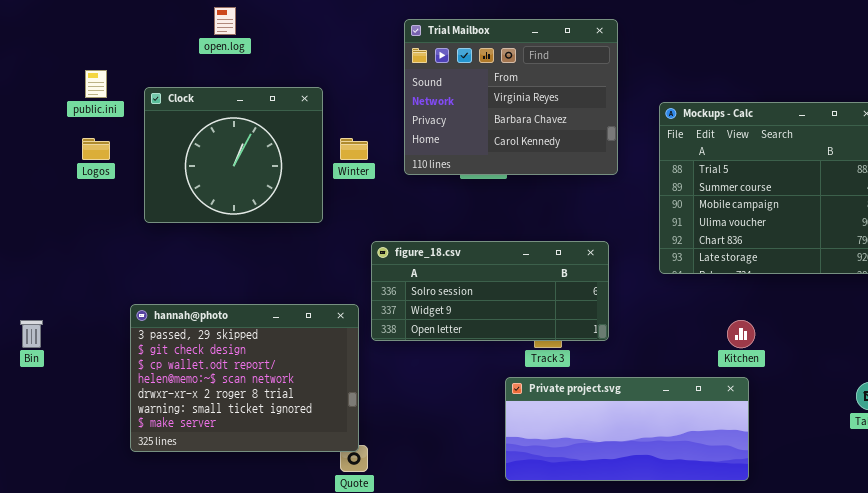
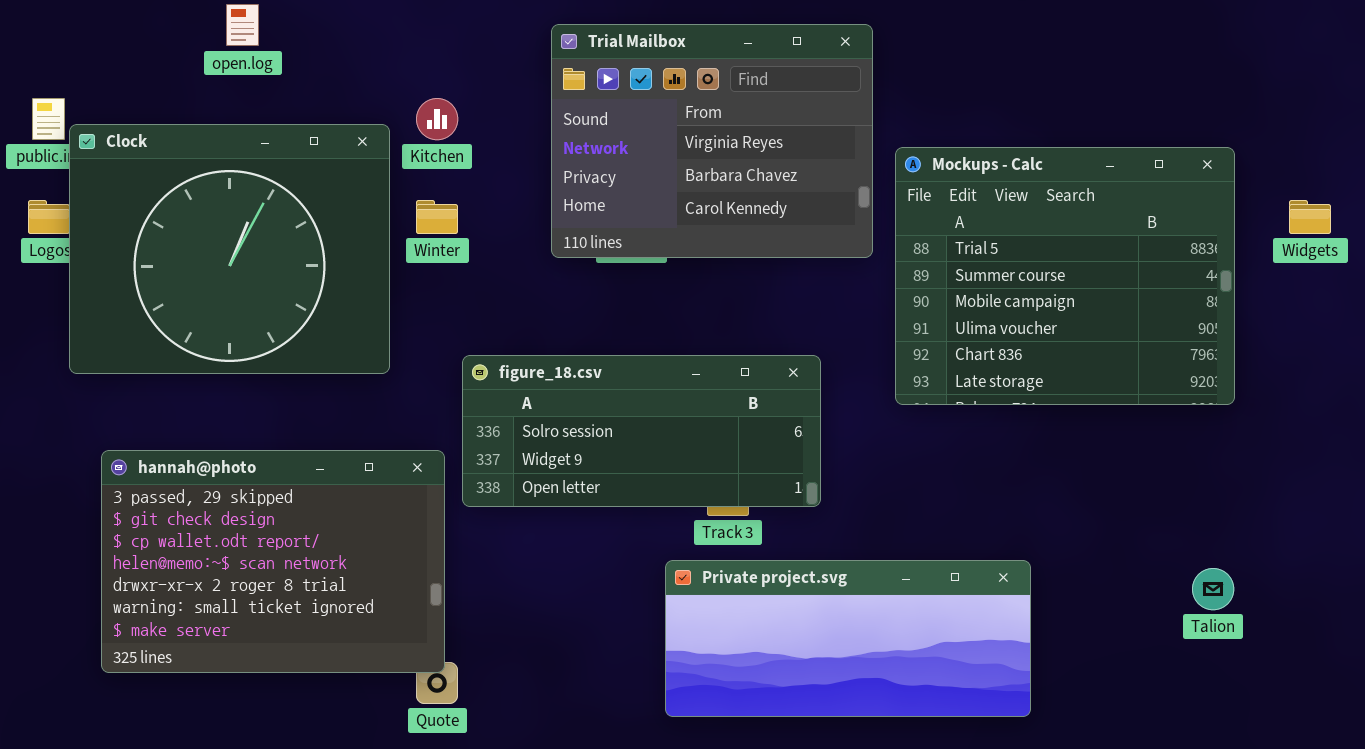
Trial Mailbox: [404,19,618,175] -> [551,24,873,258], moved
Clock: [144,87,323,223] -> [69,124,390,374], resized
Kitchen: [727,320,755,348] -> [416,98,458,140], moved

